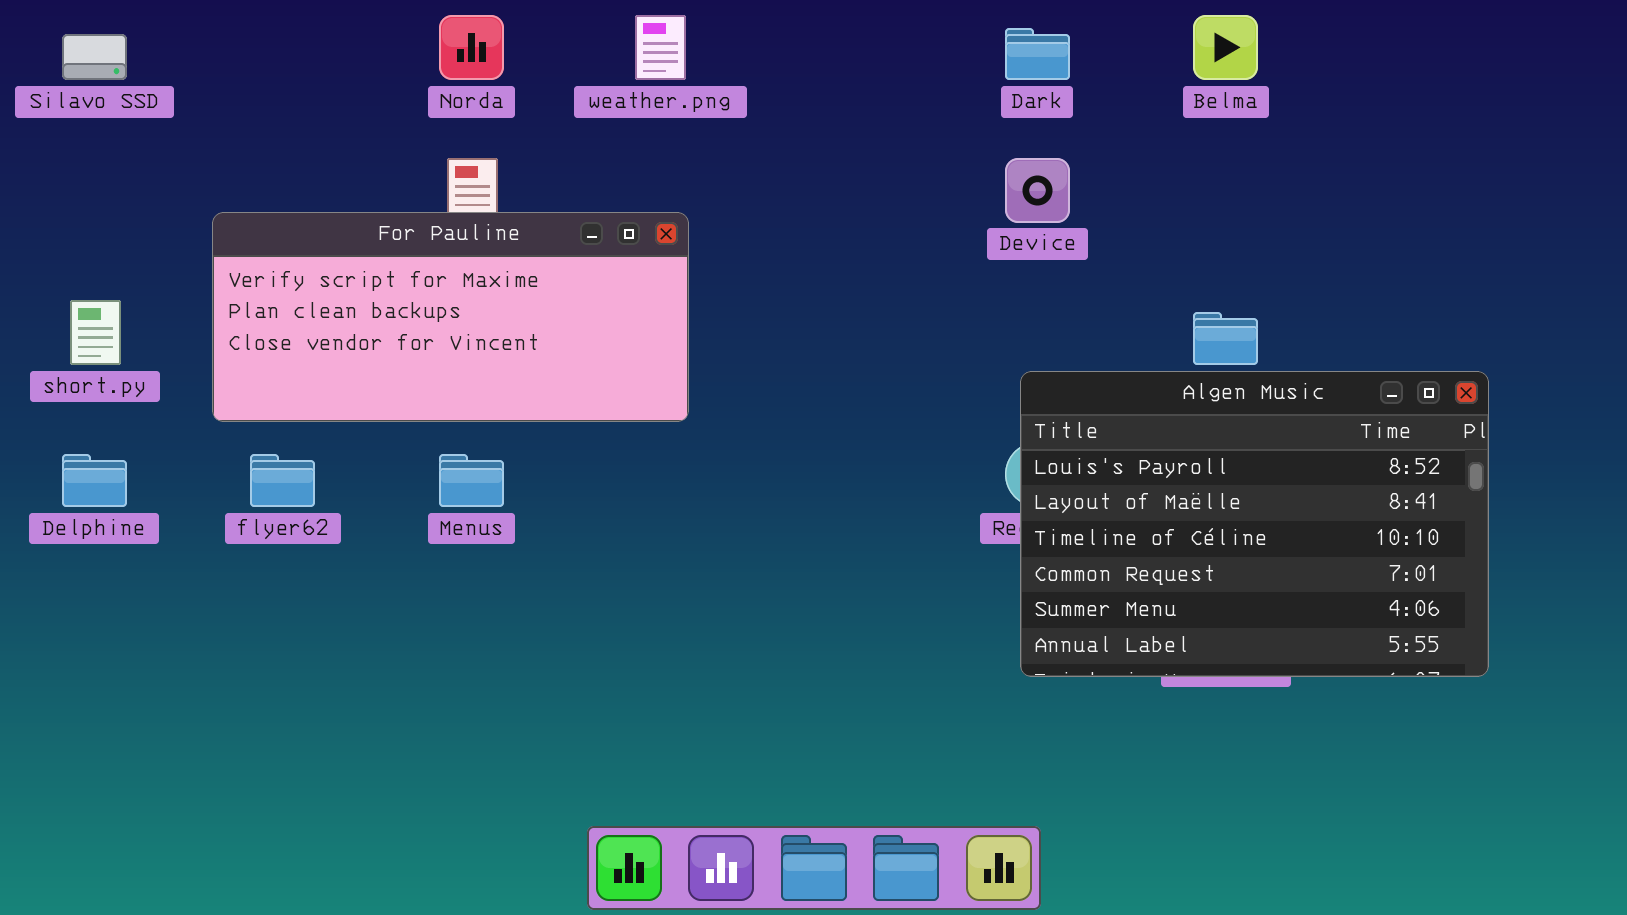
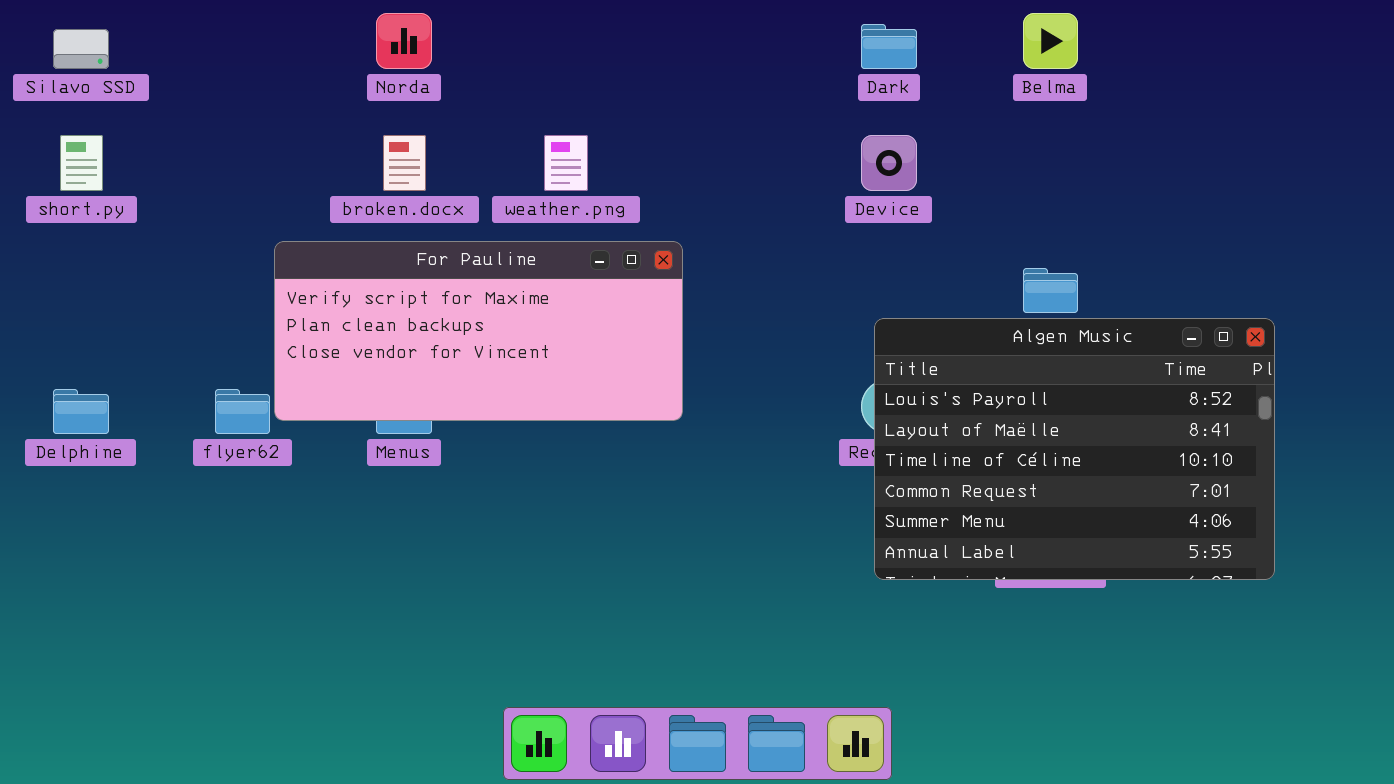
weather.png: [635,15,686,80] -> [544,135,588,191], moved
For Pauline: [212,212,689,422] -> [274,241,683,421], moved
short.py: [70,300,121,365] -> [60,135,103,191], moved

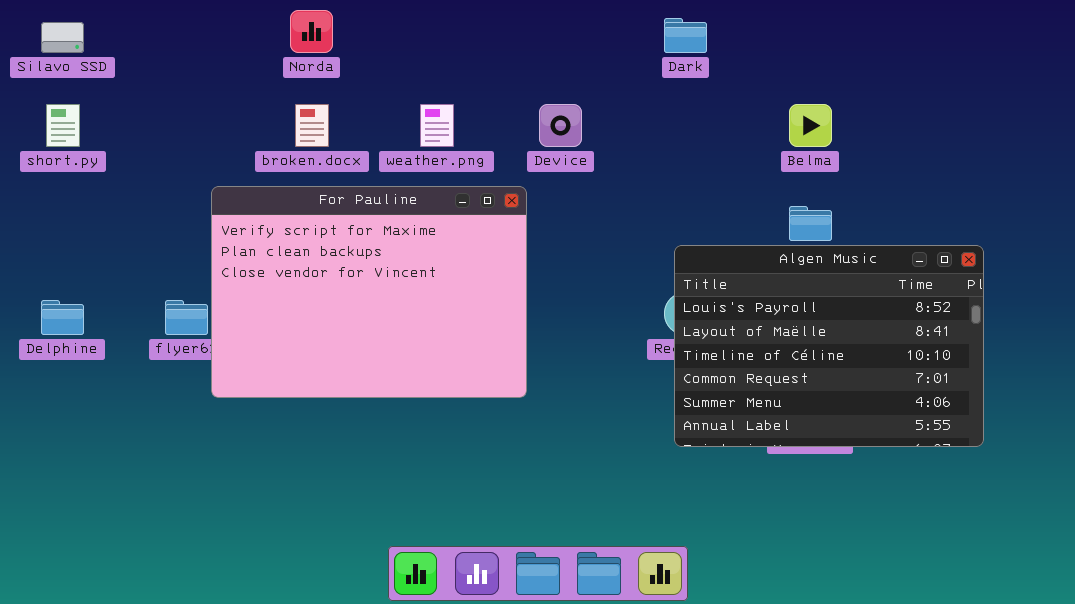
Belma: [1023,13,1078,69] -> [789,104,832,147], moved
Device: [861,135,917,191] -> [539,104,582,147], moved
For Pauline: [274,241,683,421] -> [211,186,527,398], resized

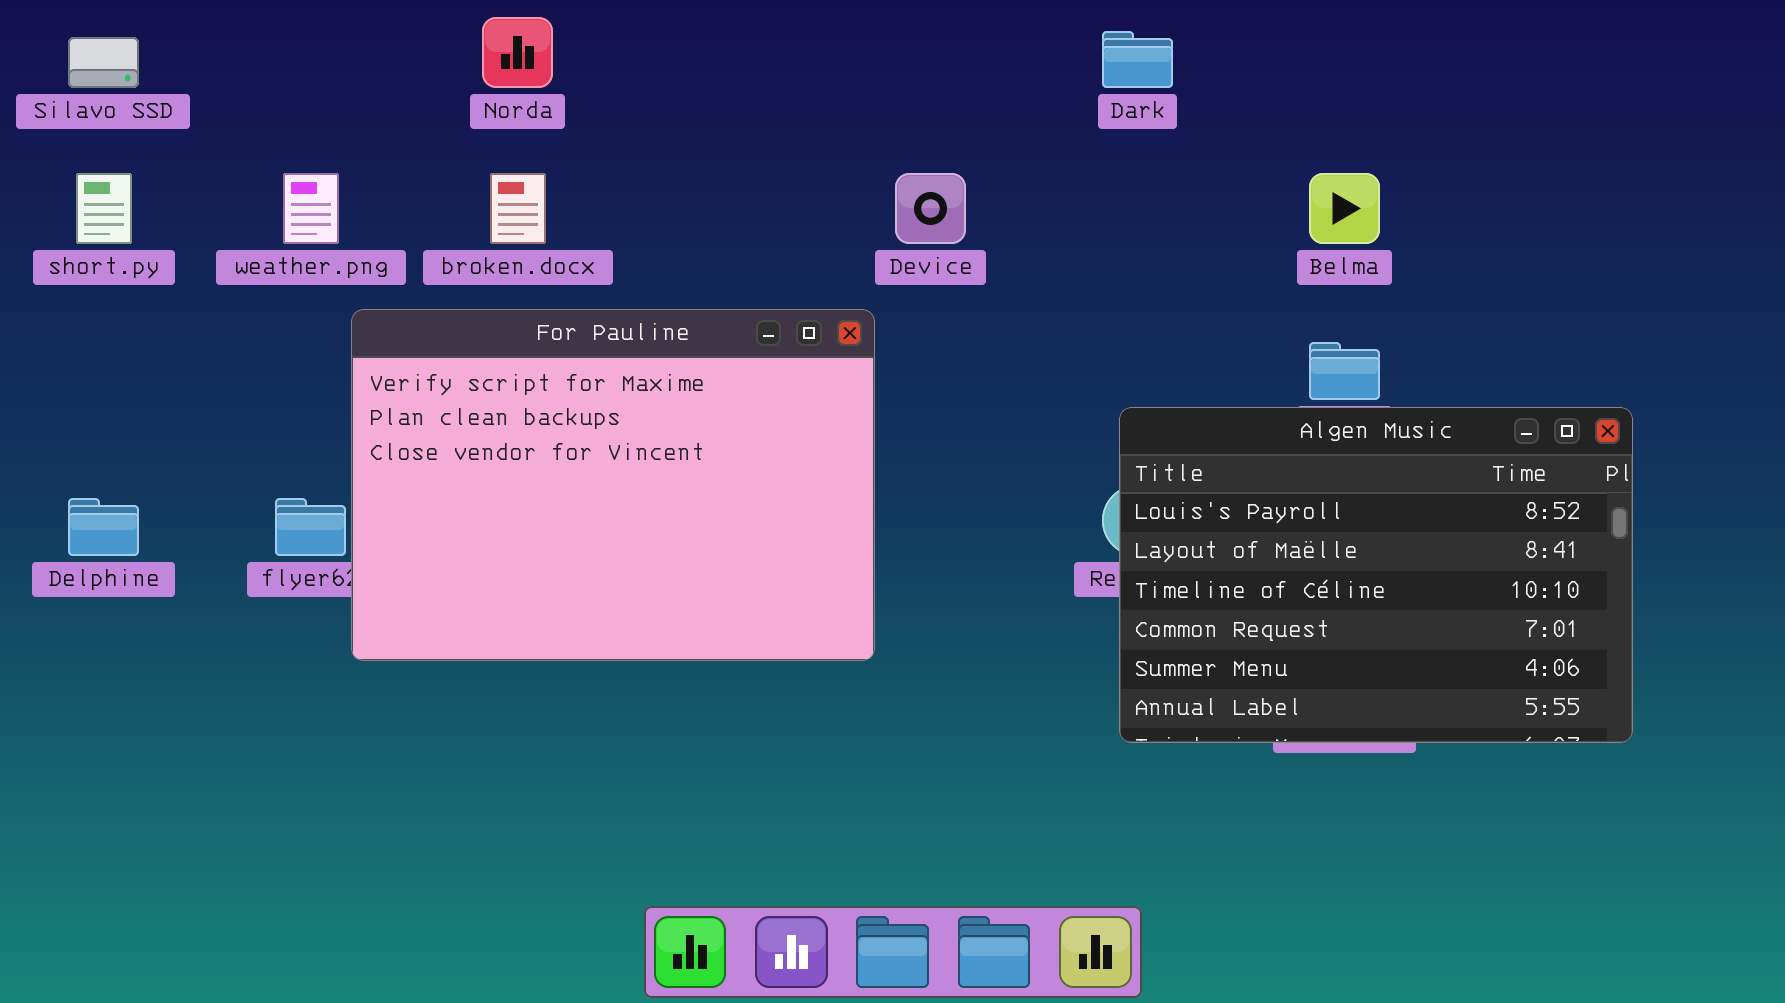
weather.png: [420,104,454,147] -> [283,173,339,244], moved

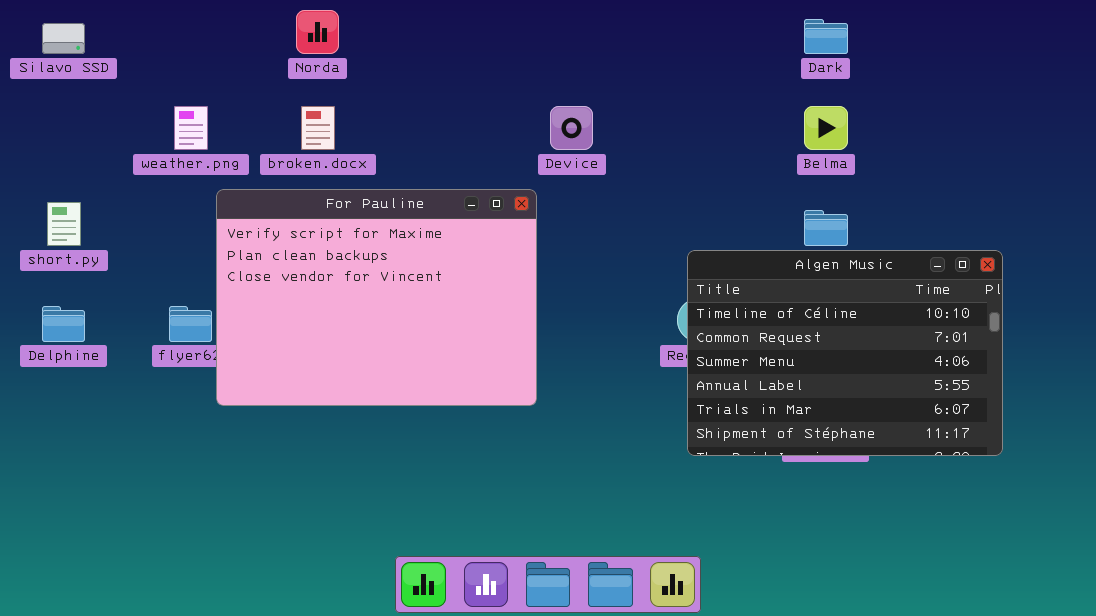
Dark: [1102,31,1173,88] -> [804,19,848,54], moved
short.py: [76,173,132,244] -> [47,202,81,246], moved
Algen Music: [1119,407,1633,743] -> [687,250,1003,456], scrolled down 2 rows

